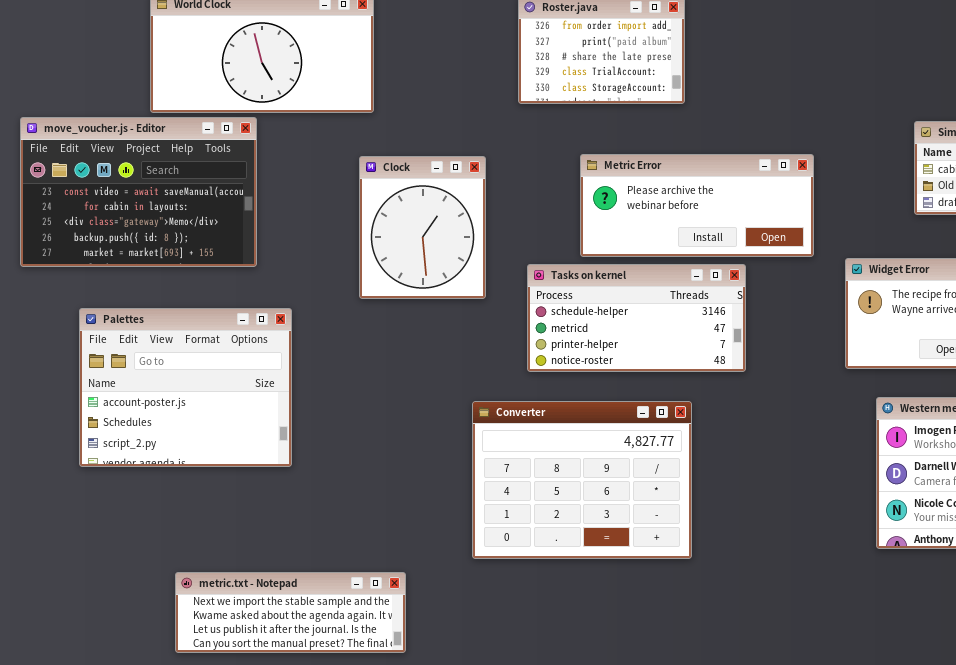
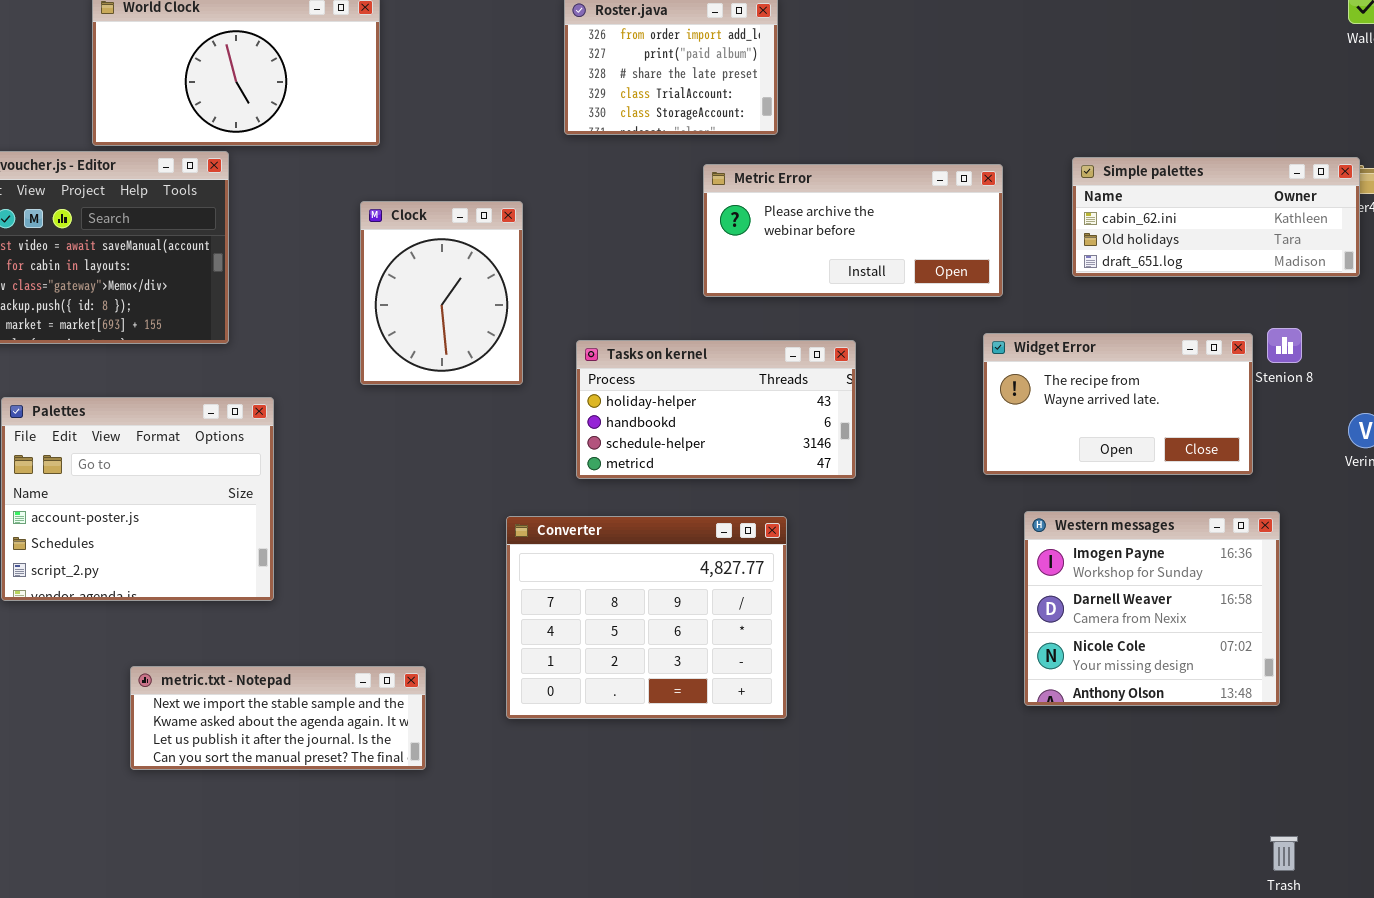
Metric Error: [580,154,814,257] -> [703,164,1003,297], moved
Tasks on kernel: [527,264,746,372] -> [576,340,856,479], scrolled up 2 rows
metric.txt - Notepad: [175,572,406,653] -> [130,666,426,770], moved

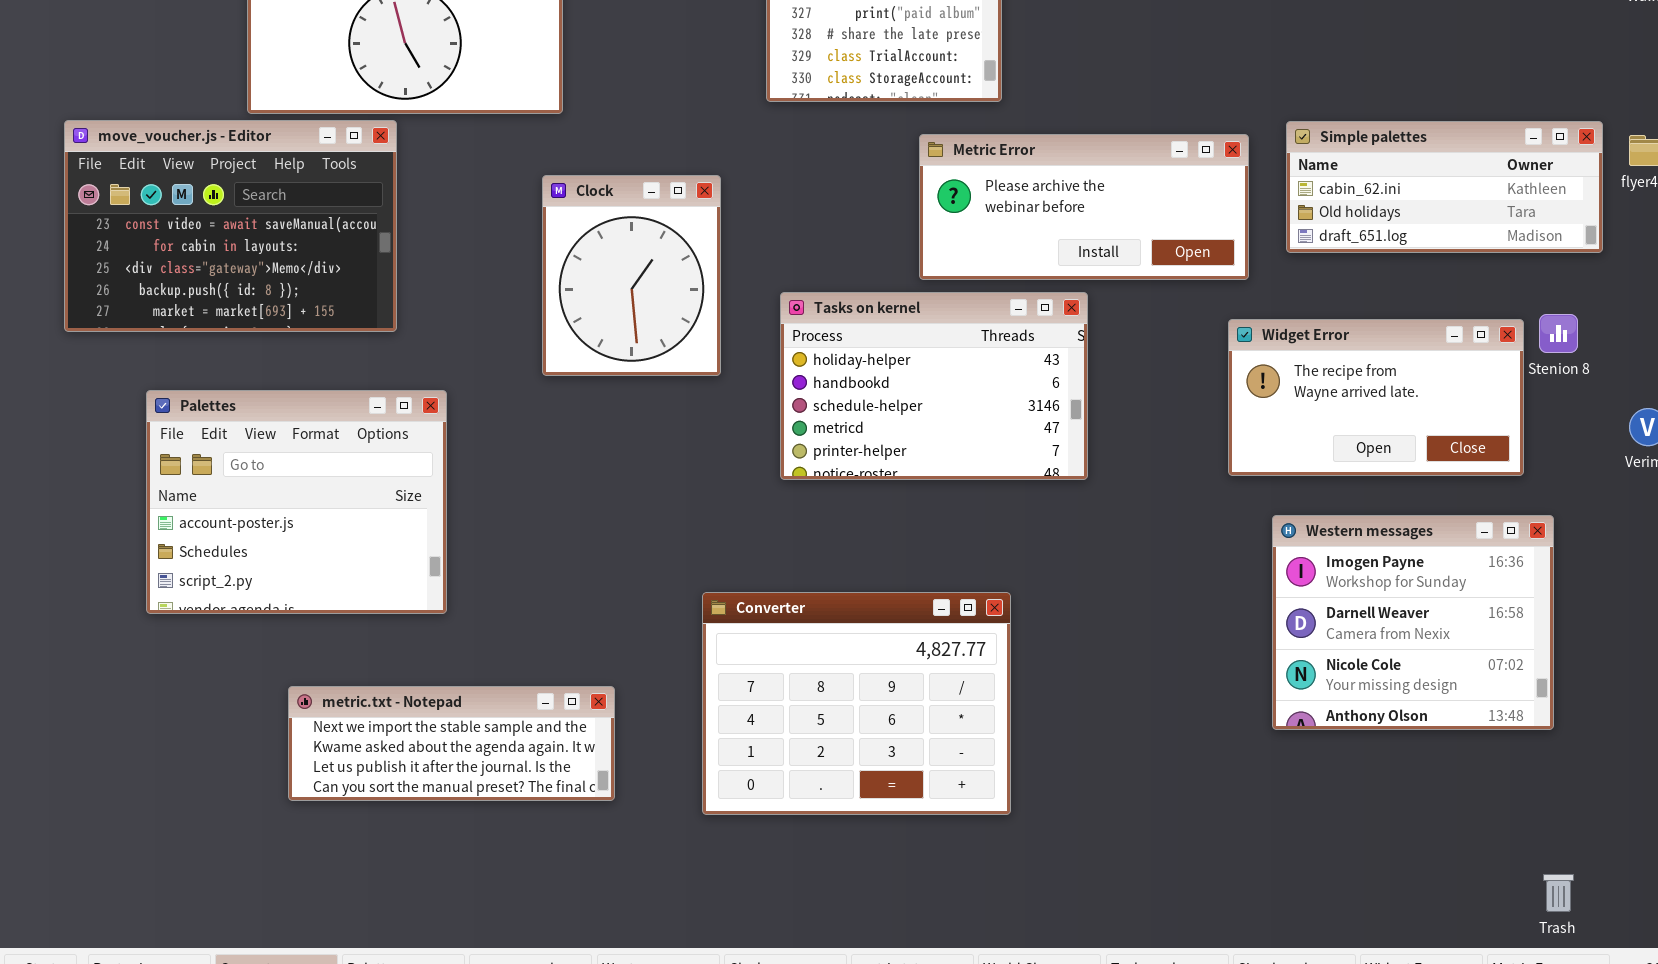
Simple palettes: [1072,157,1360,277] -> [1286,121,1603,253], moved
Tasks on kernel: [576,340,856,479] -> [780,292,1088,480], resized
Converter: [506,516,787,719] -> [702,592,1011,815], moved

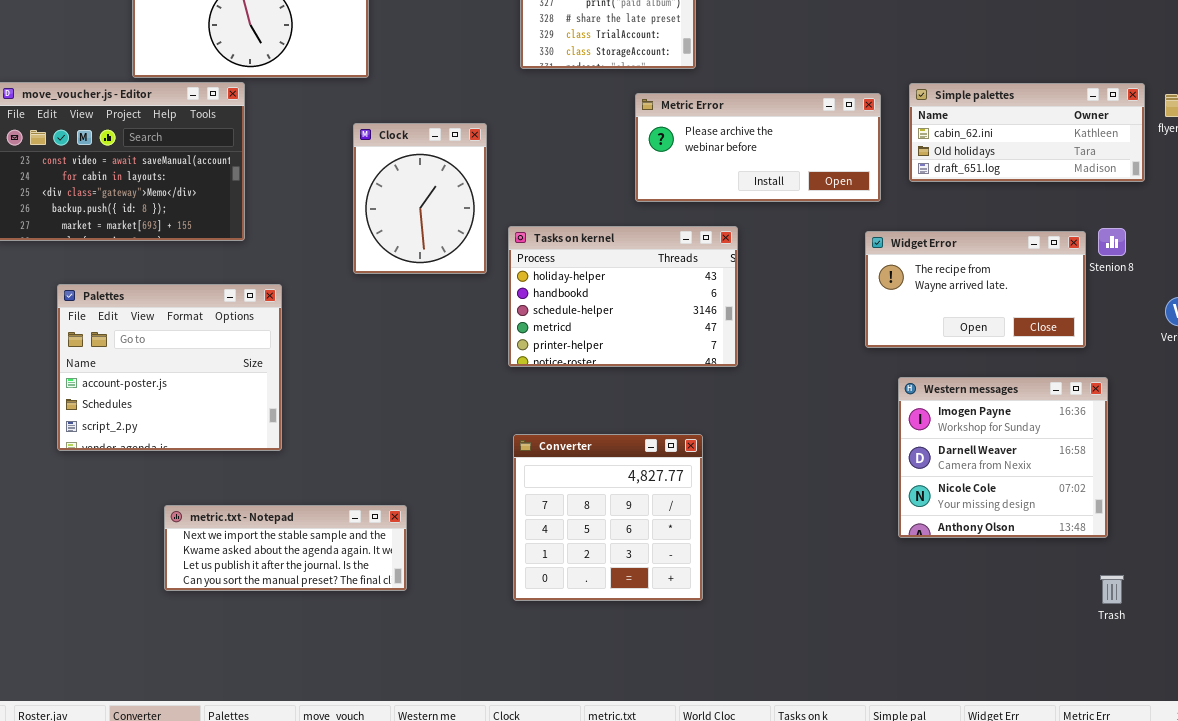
Tasks on kernel: [780,292,1088,480] -> [508,226,738,367], moved
Converter: [702,592,1011,815] -> [513,434,703,601], resized
Trash: [1543,874,1574,912] -> [1100,575,1124,604], moved

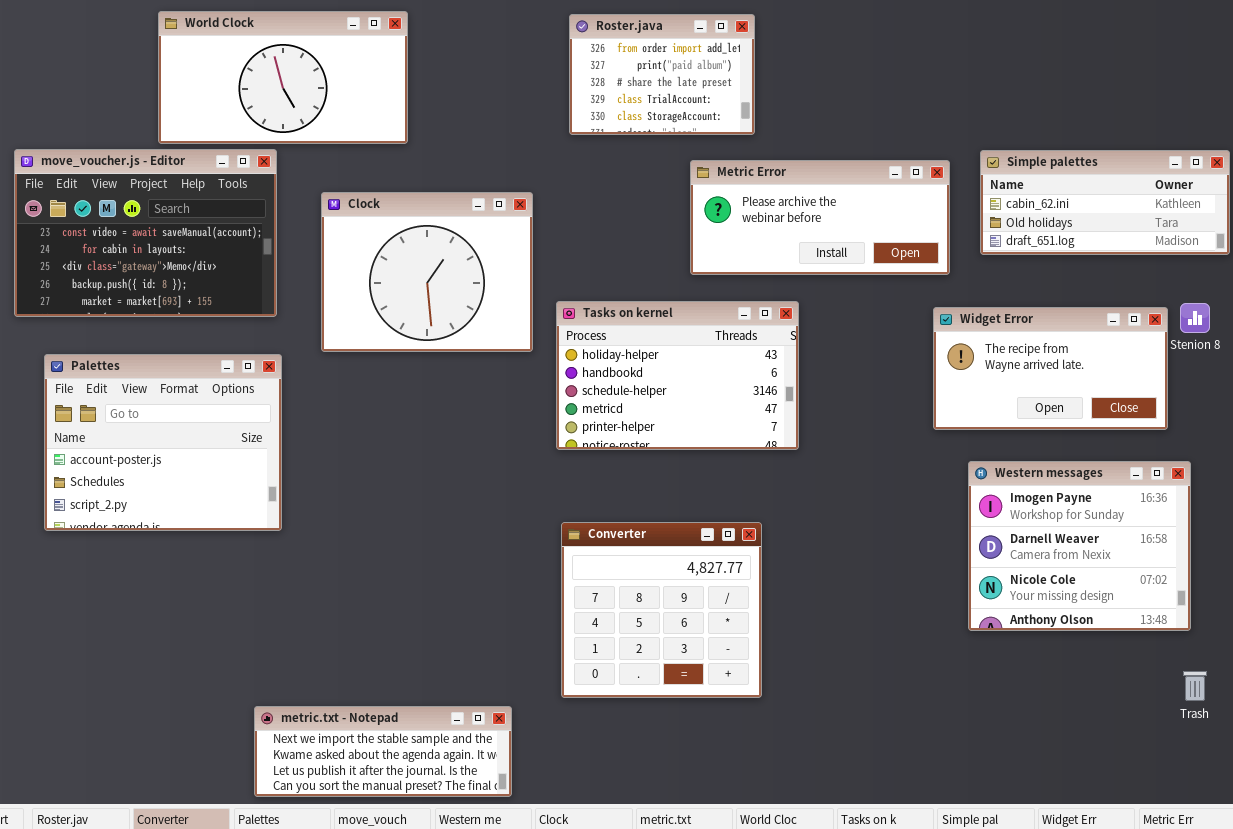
Clock: [353,123,487,274] -> [321,192,533,352], resized
Palettes: [57,284,282,451] -> [44,354,282,531], moved
metric.txt - Notepad: [164,505,407,591] -> [254,706,512,797], moved

